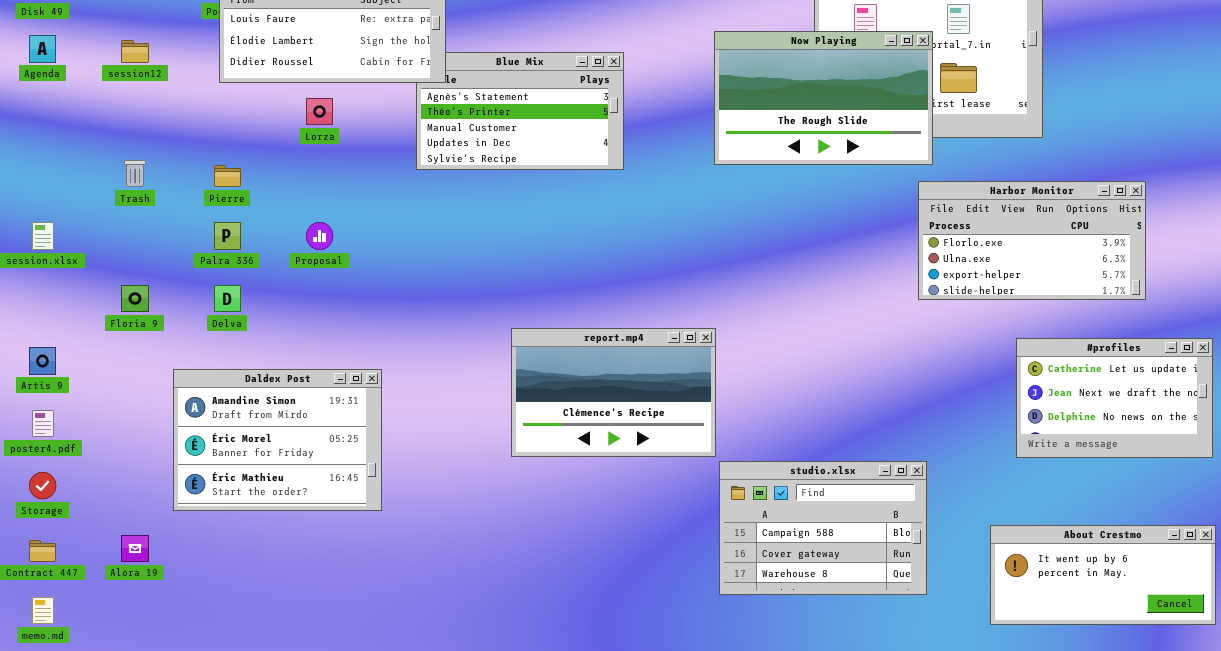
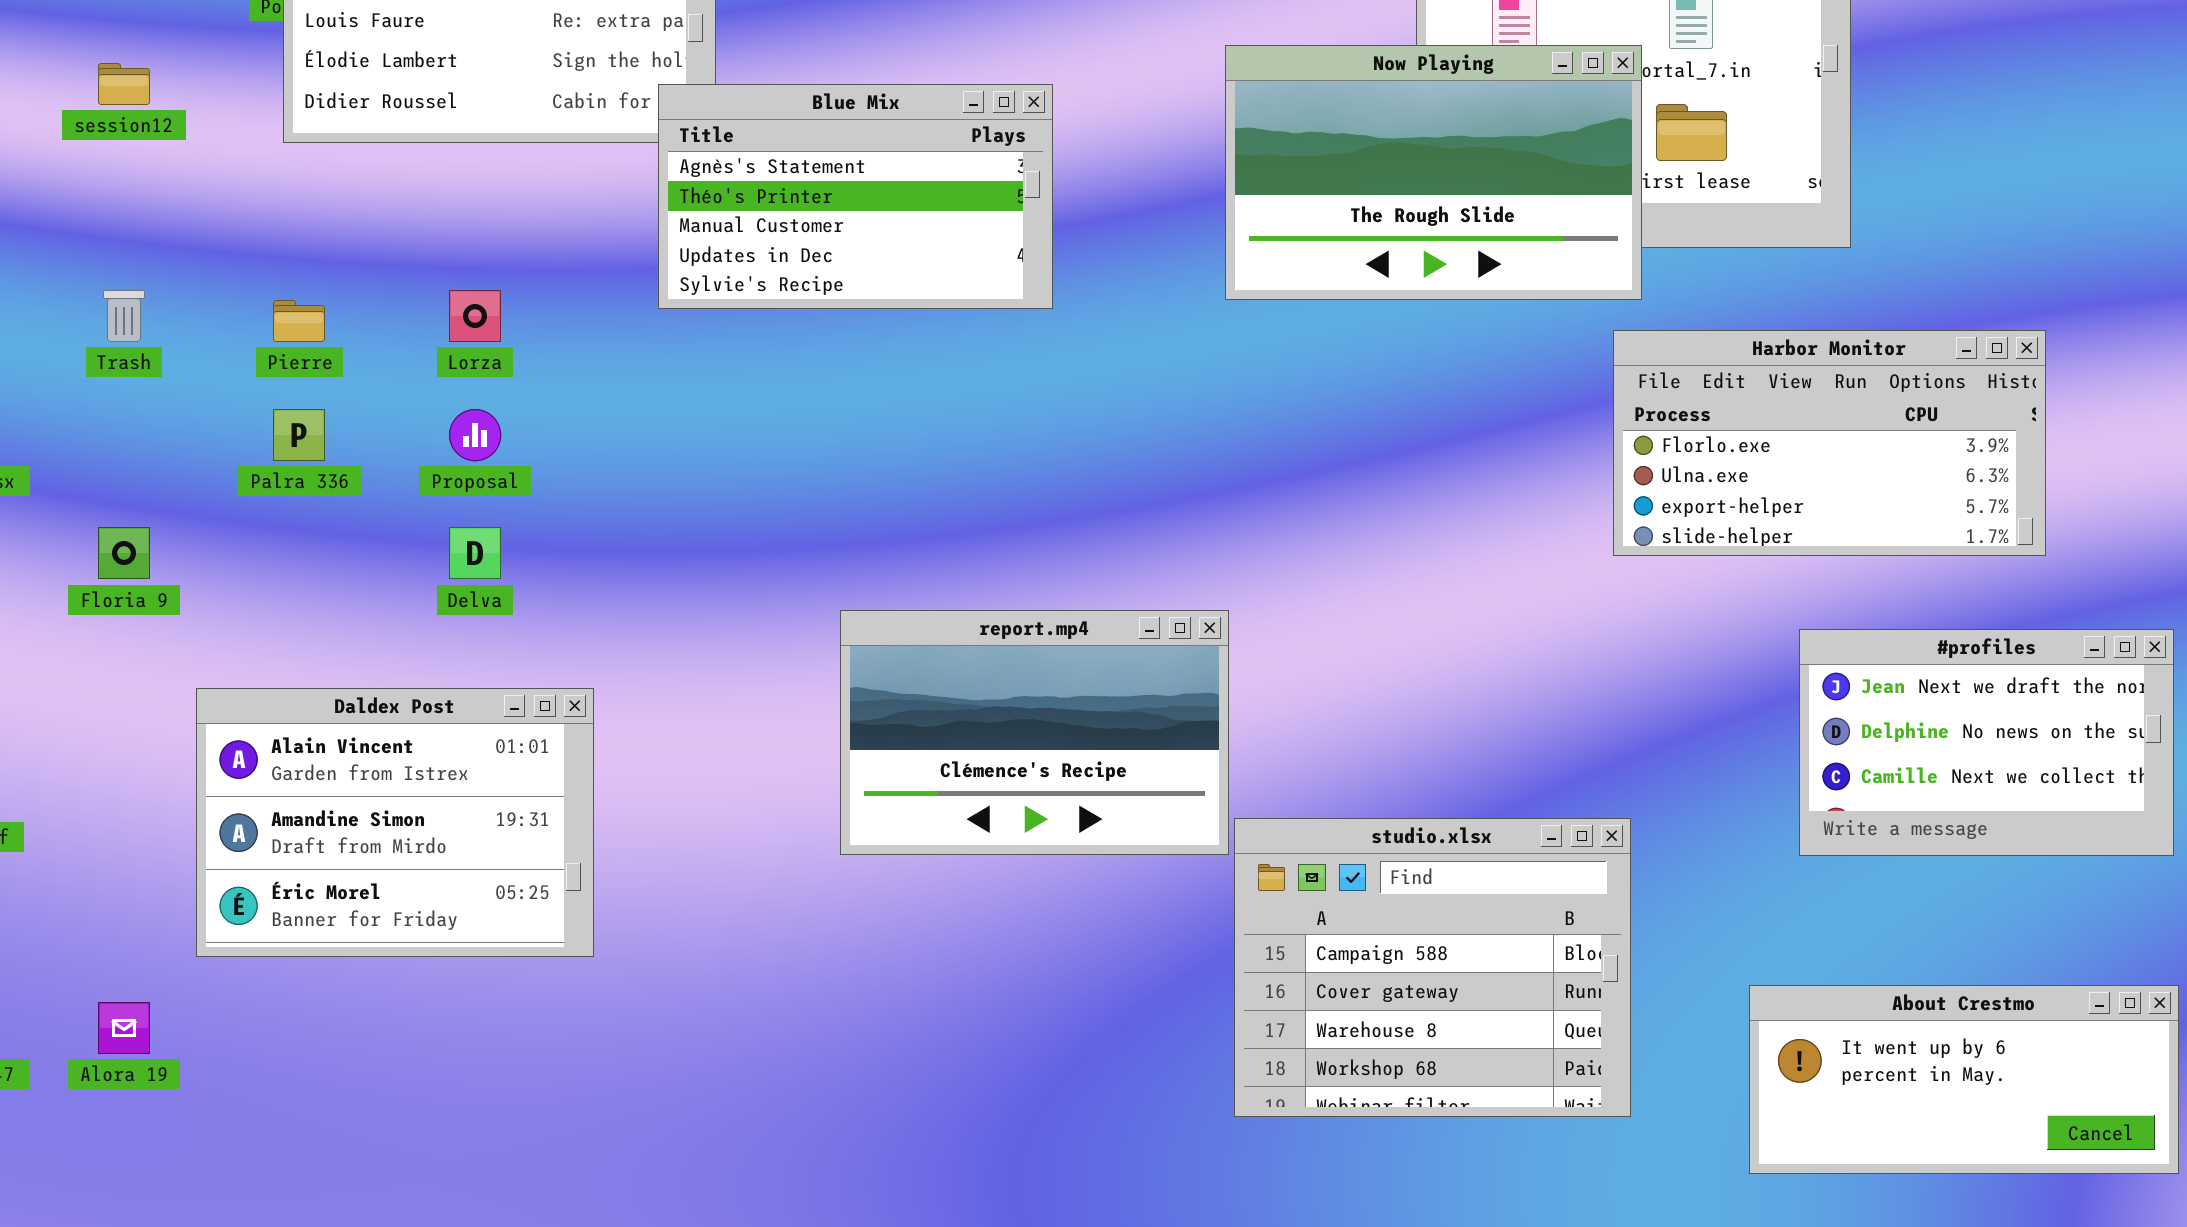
Blue Mix: [416,52,624,170] -> [658,84,1053,309], raised
Lorza: [306,98,333,125] -> [449,290,501,342], moved
Delva: [214,285,241,312] -> [449,527,501,579], moved
#profiles: [1016,338,1213,458] -> [1799,629,2174,856], scrolled down 1 row
Daldex Post: [173,369,382,511] -> [196,688,594,957], scrolled up 1 row
studio.xlsx: [719,461,927,595] -> [1234,818,1631,1117], resized

